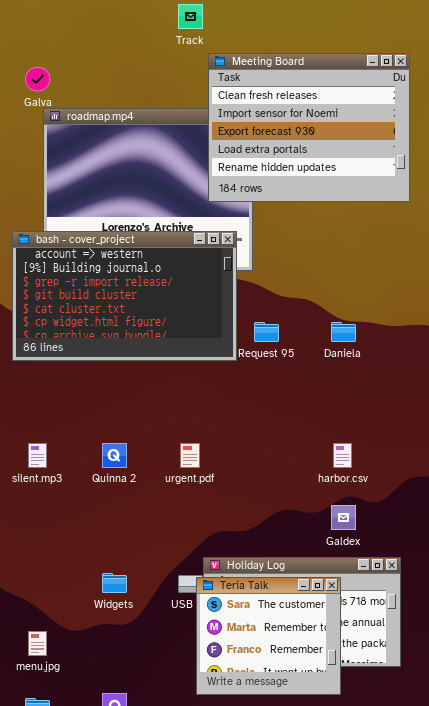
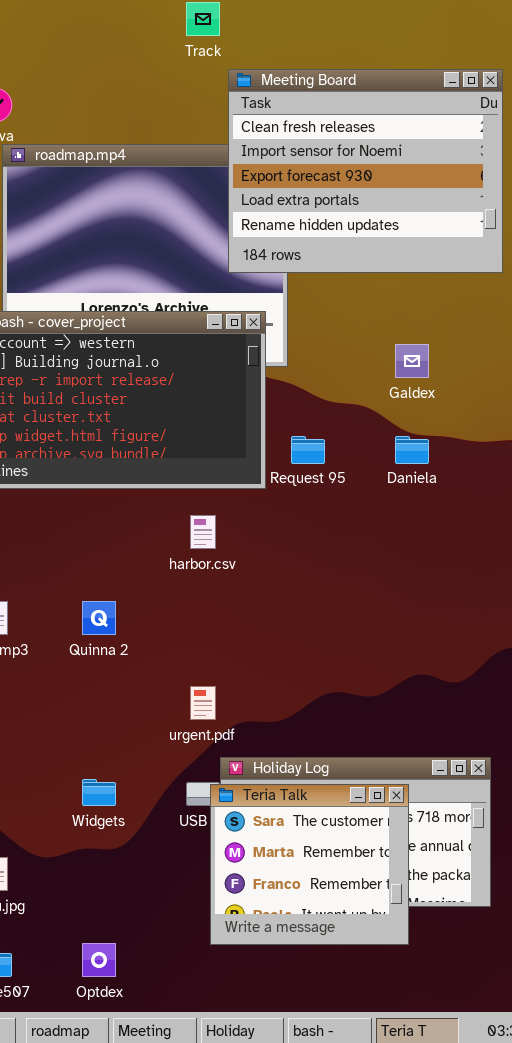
urgent.pdf: [180,443,200,468] -> [190,686,216,720], moved
harbor.csv: [333,443,352,468] -> [190,515,216,549], moved
Galdex: [331,505,356,530] -> [395,344,429,378], moved

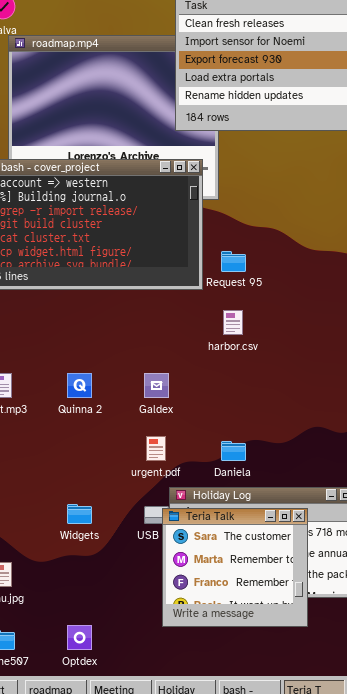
Galdex: [395,344,429,378] -> [144,373,169,398], moved
Daniela: [395,436,429,464] -> [221,441,246,461], moved
harbor.csv: [190,515,216,549] -> [223,310,243,335], moved

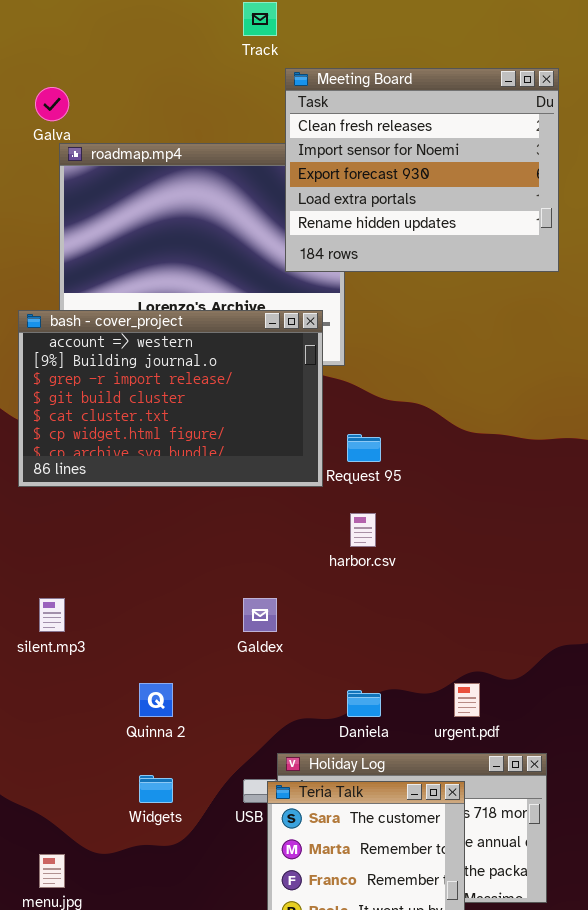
Quinna 2: [67,373,92,398] -> [139,683,173,717], moved
urgent.pdf: [146,436,166,461] -> [454,683,480,717], moved

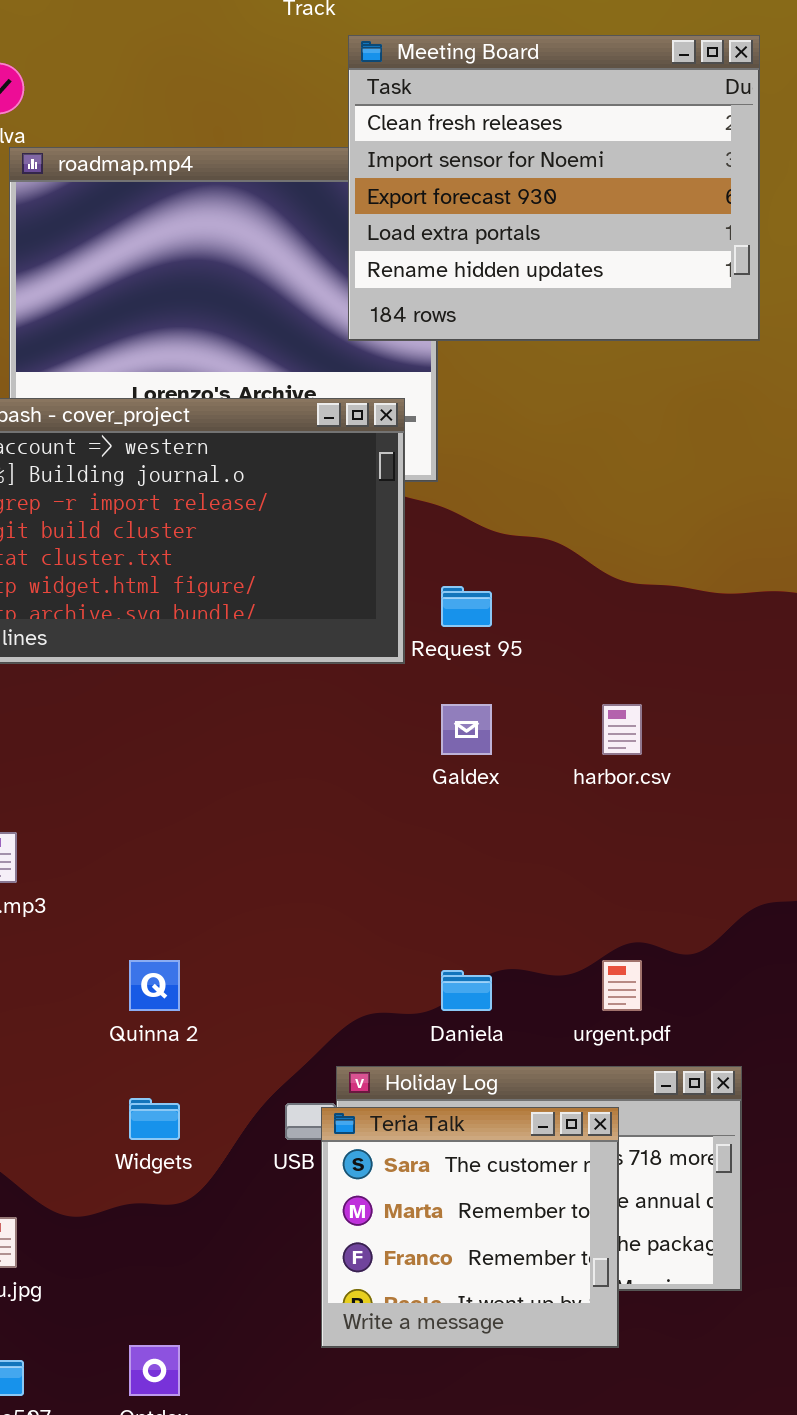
harbor.csv: [350,513,376,547] -> [602,704,642,755], moved
Galdex: [243,598,277,632] -> [441,704,492,755], moved

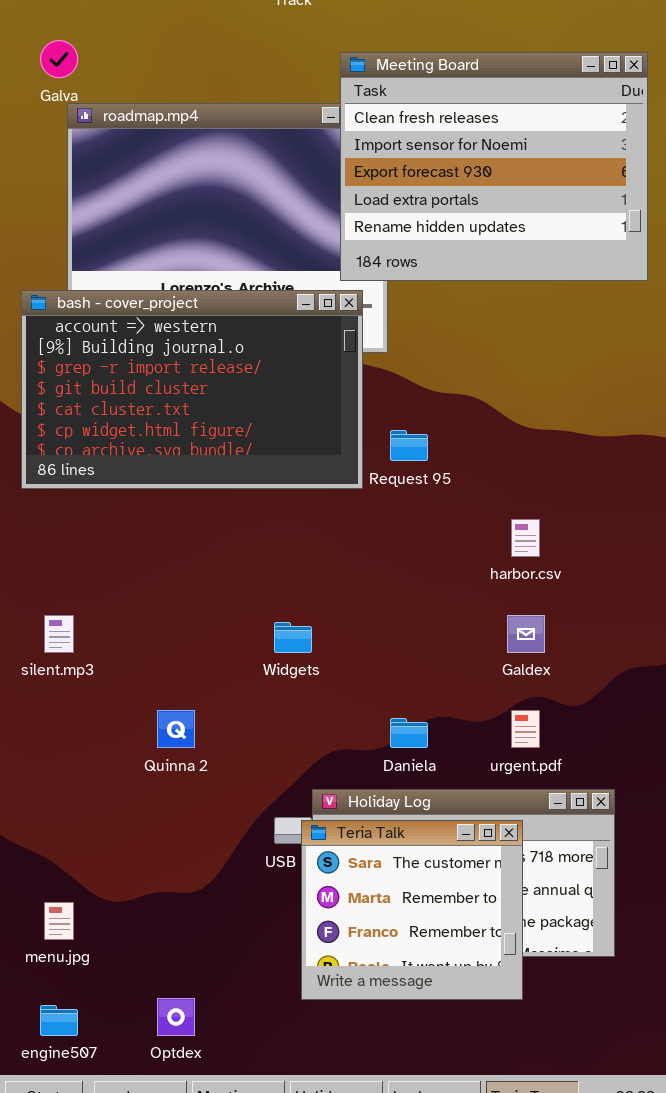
Meeting Board: [348,35,760,341] -> [340,52,648,281], moved
Galdex: [441,704,492,755] -> [507,615,545,653], moved
Widgets: [129,1098,180,1140] -> [274,622,312,653], moved

